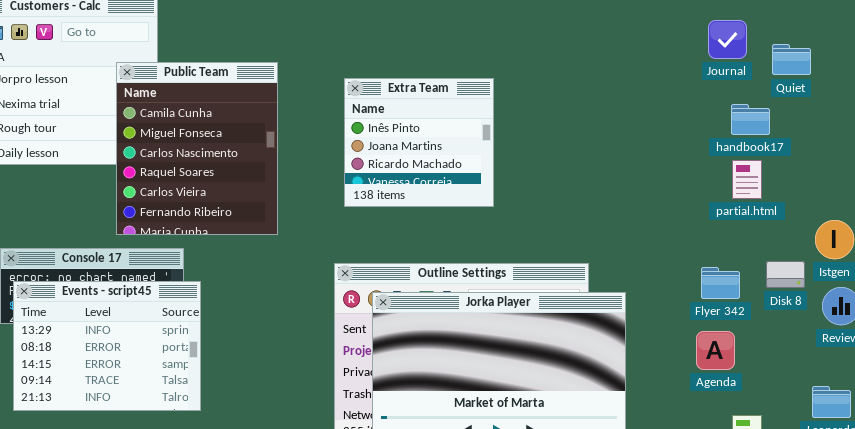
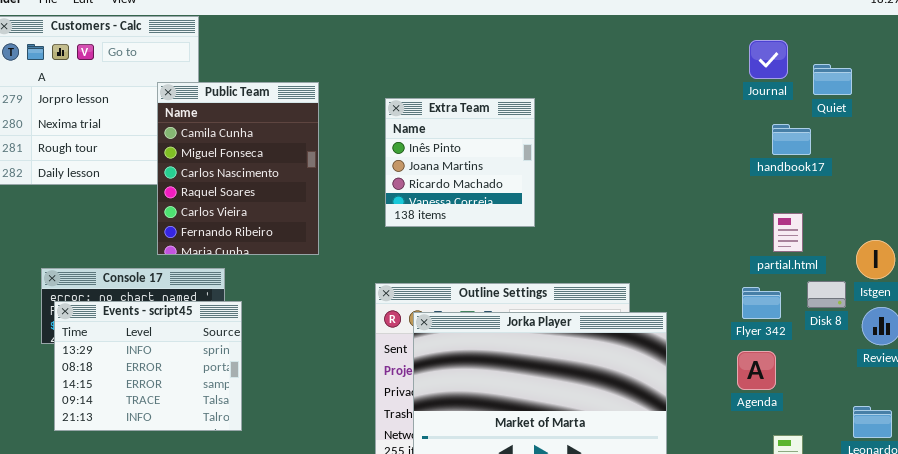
partial.html: [732,160,762,199] -> [773,213,803,252], moved

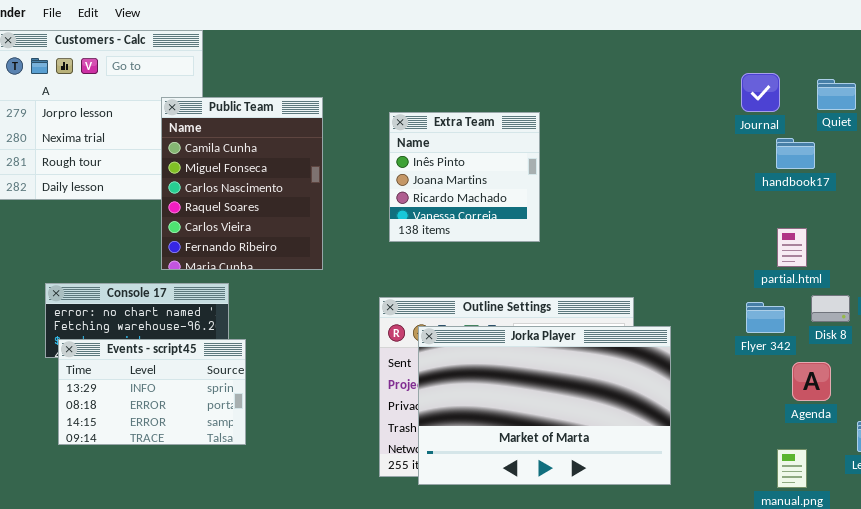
Journal: [749,40,788,79] -> [741,73,780,112], moved
Events - script45: [54,301,242,431] -> [58,339,246,445], resized
Agenda: [737,351,776,390] -> [792,362,831,401], moved

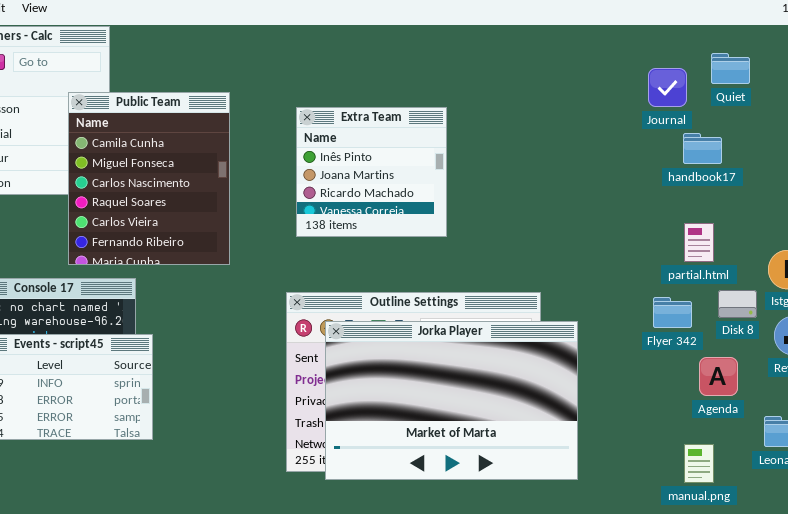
Quiet: [817,79,856,110] -> [711,53,750,84], moved

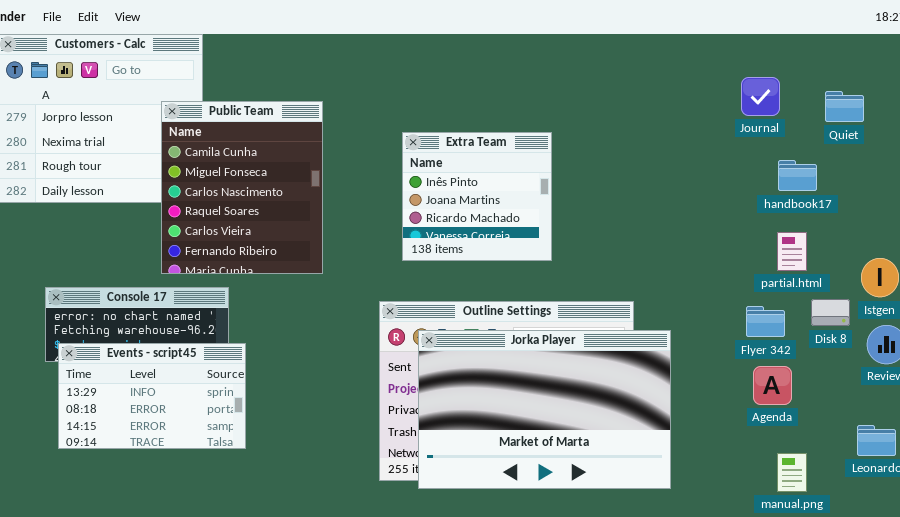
Quiet: [711,53,750,84] -> [825,91,864,122], moved
Extra Team: [296,107,447,237] -> [402,132,552,261], moved
handbook17: [683,133,722,164] -> [778,160,817,191], moved
Agenda: [699,357,738,396] -> [753,366,792,405], moved

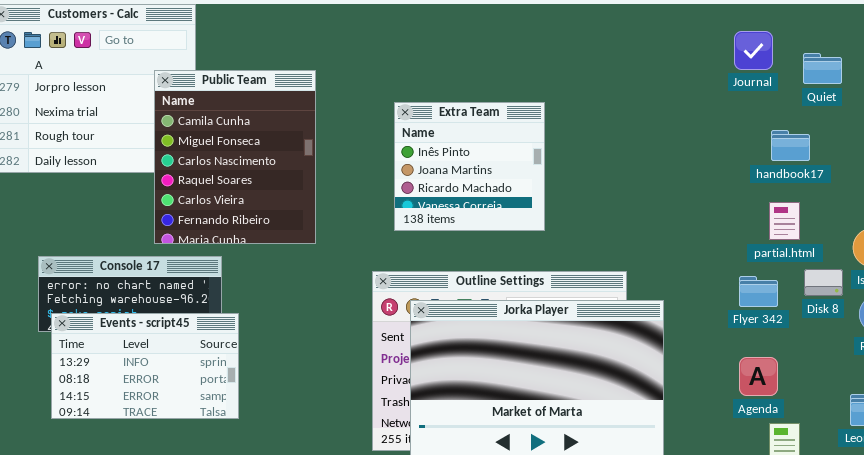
Journal: [741,77,780,116] -> [734,31,773,70], moved
Quiet: [825,91,864,122] -> [803,53,842,84], moved
Agenda: [753,366,792,405] -> [739,357,778,396], moved

